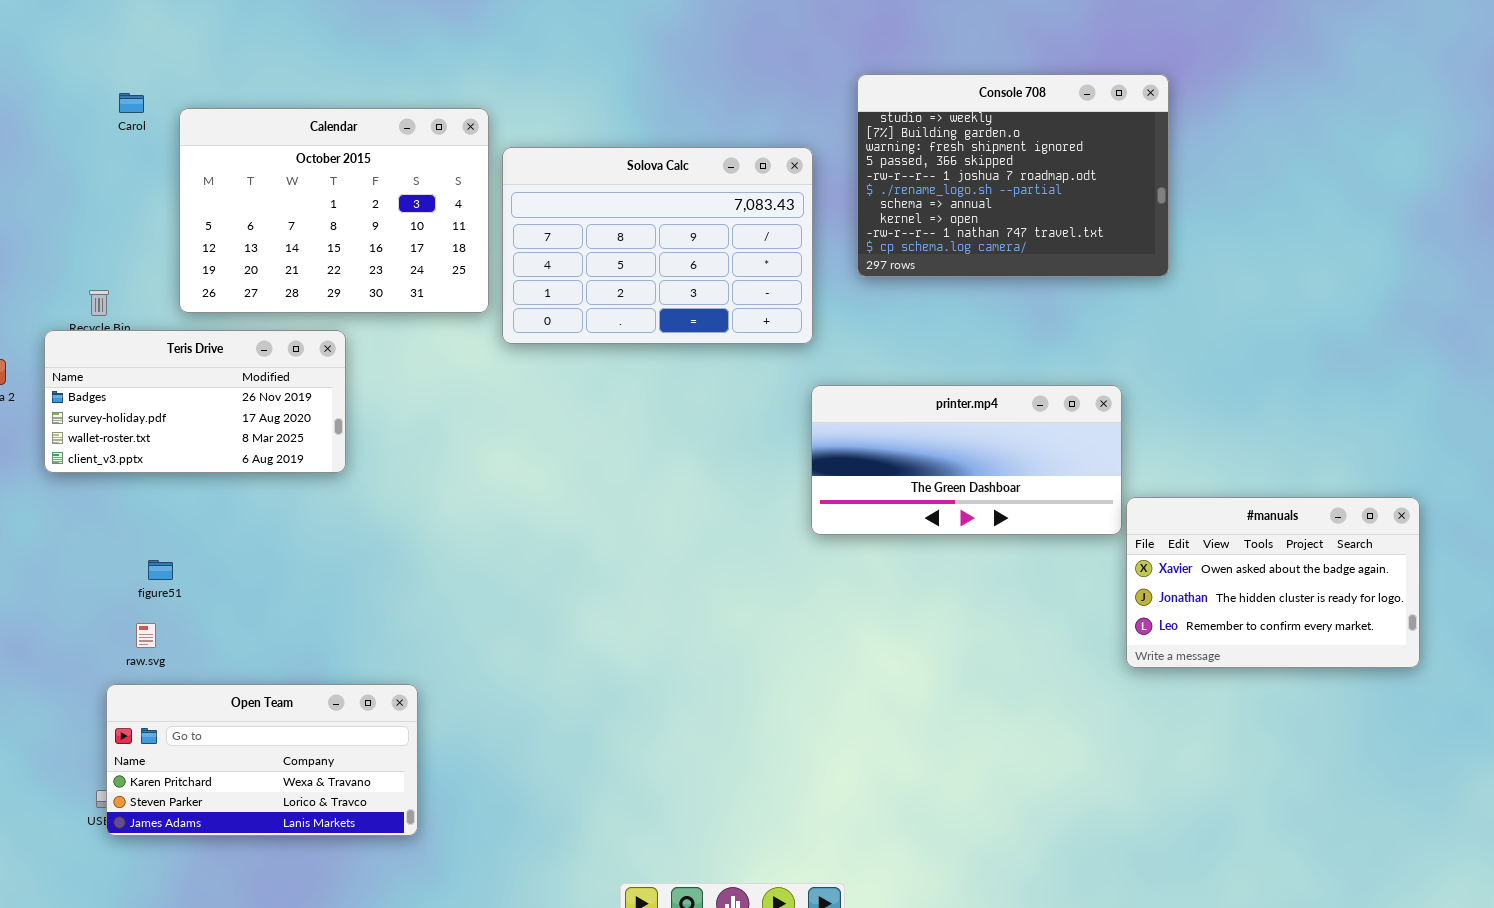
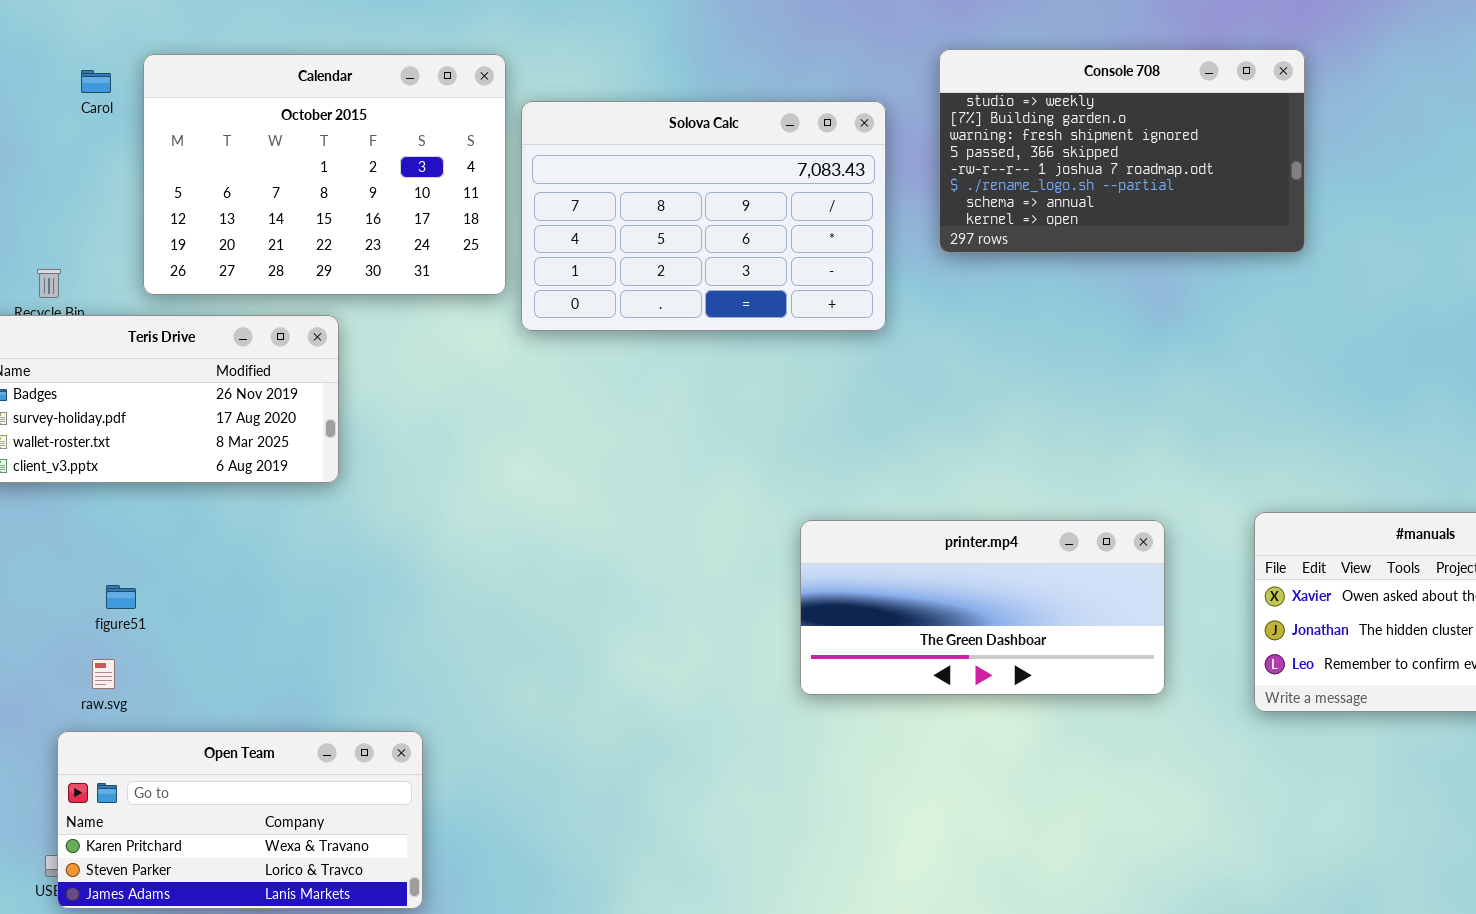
Console 708: [857,74,1169,277] -> [939,49,1305,253], resized
Carol: [119,93,144,113] -> [81,70,111,93], moved
printer.mp4: [811,385,1122,535] -> [800,520,1165,695], moved

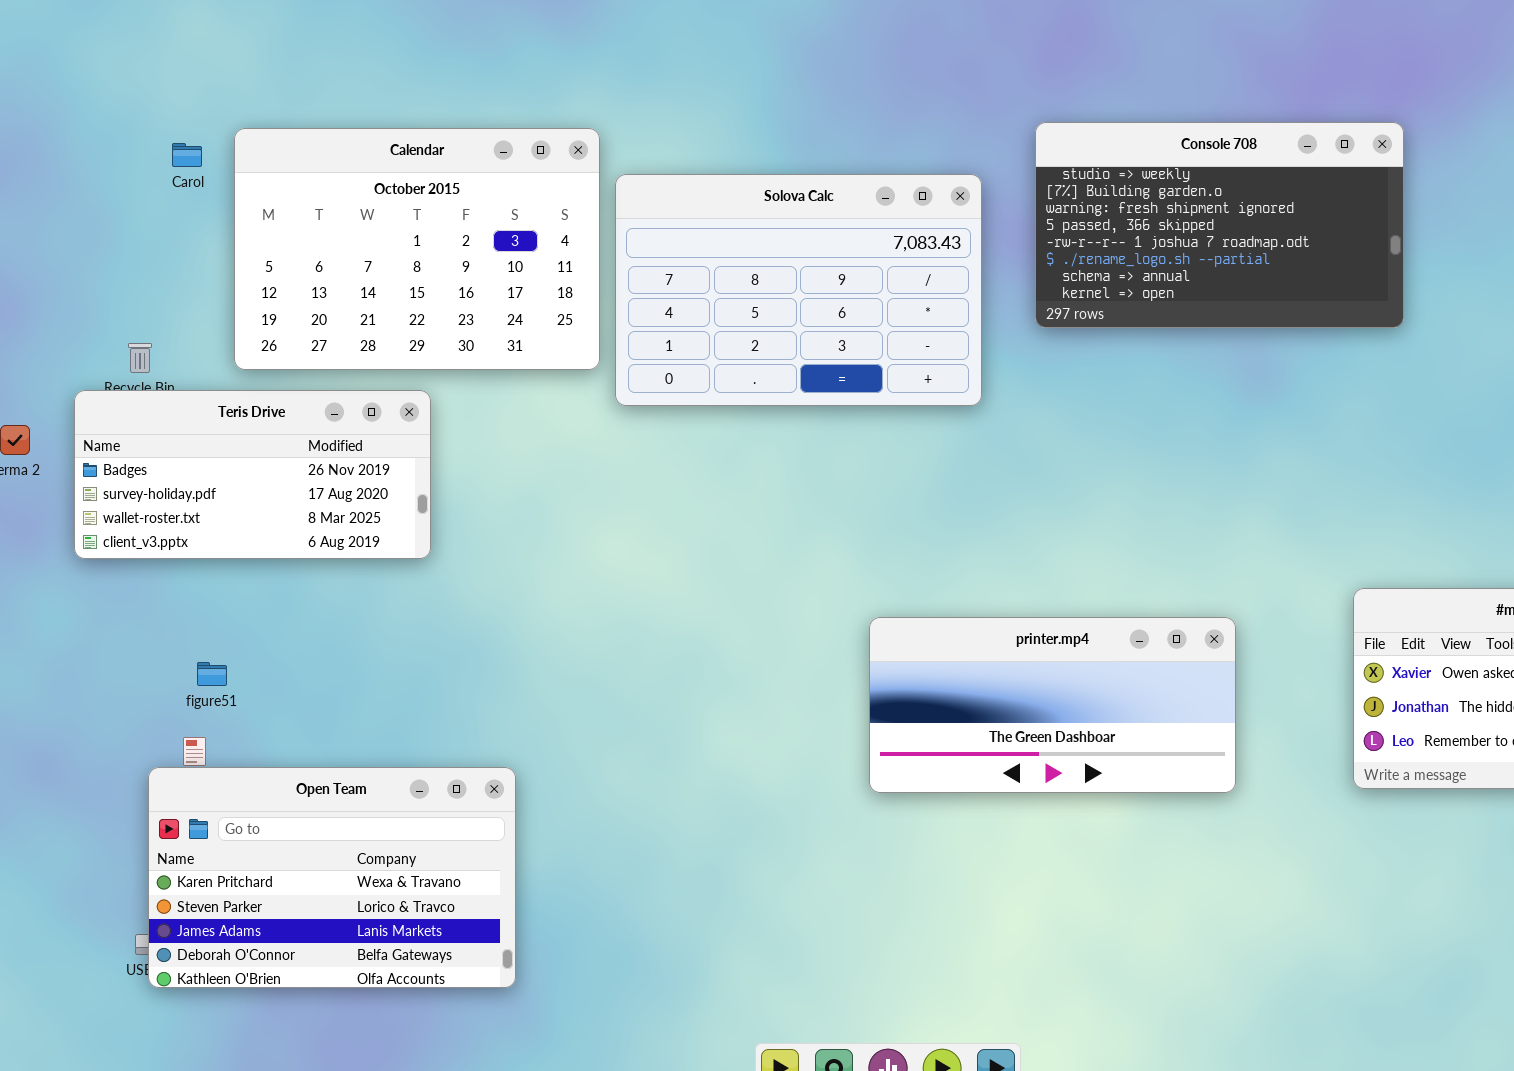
printer.mp4: [800,520,1165,695] -> [869,617,1236,793], moved
Open Team: [57,731,423,909] -> [148,767,516,988], resized

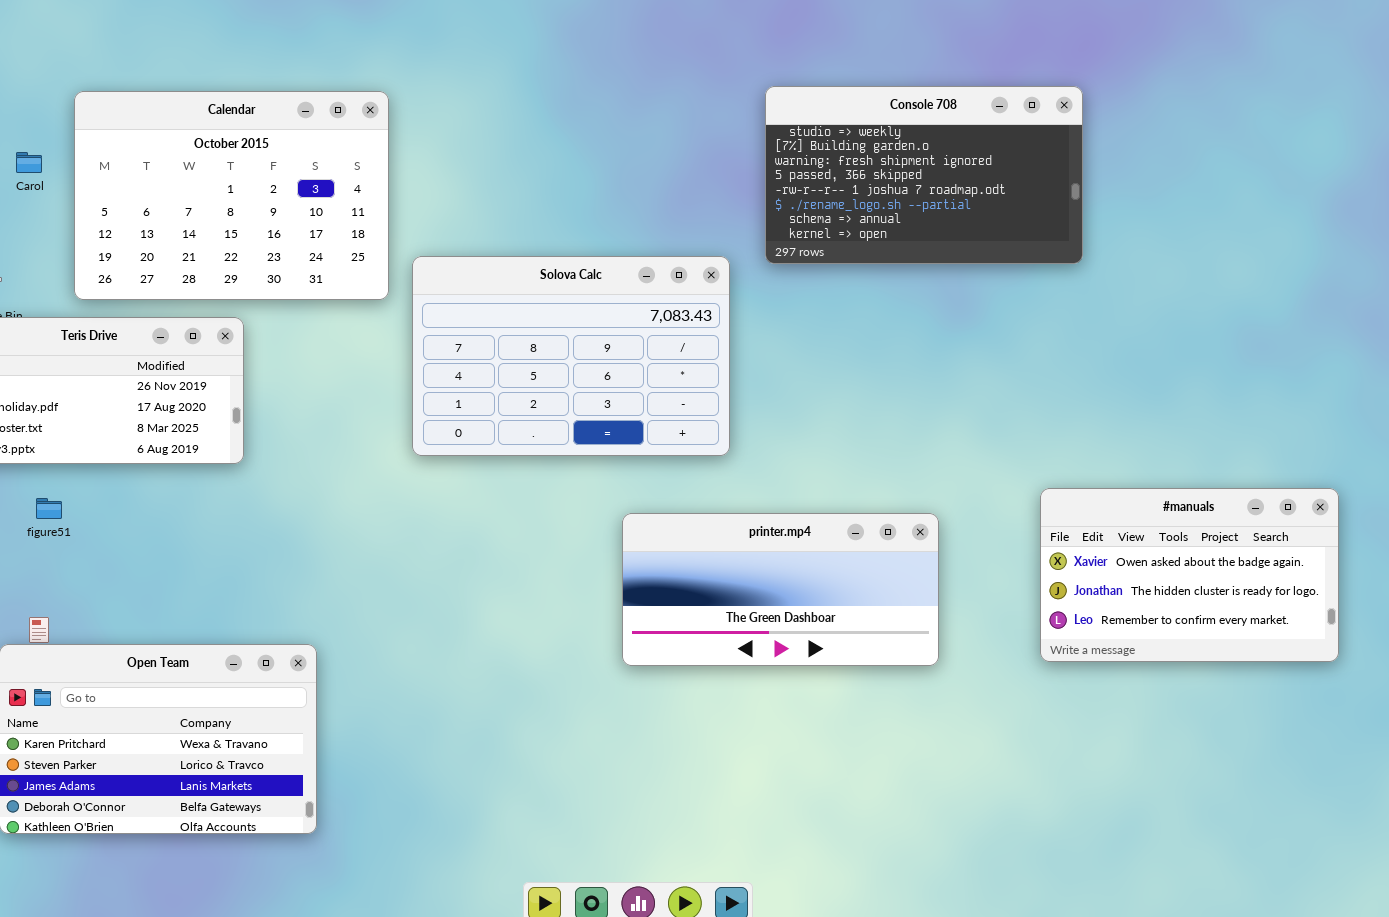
Carol: [172,143,202,167] -> [16,152,42,173], moved
Solova Calc: [615,174,982,406] -> [412,256,730,456], moved
figure51: [197,662,227,686] -> [36,498,62,519], moved

